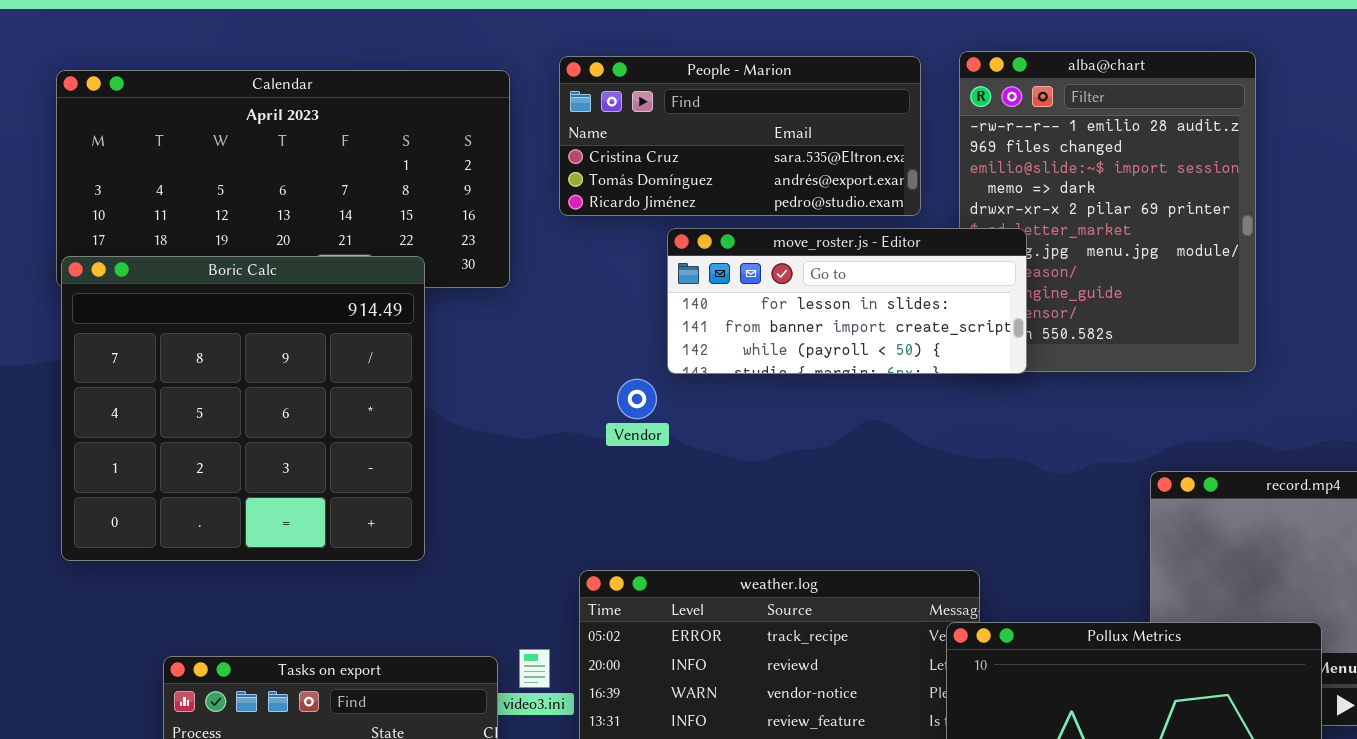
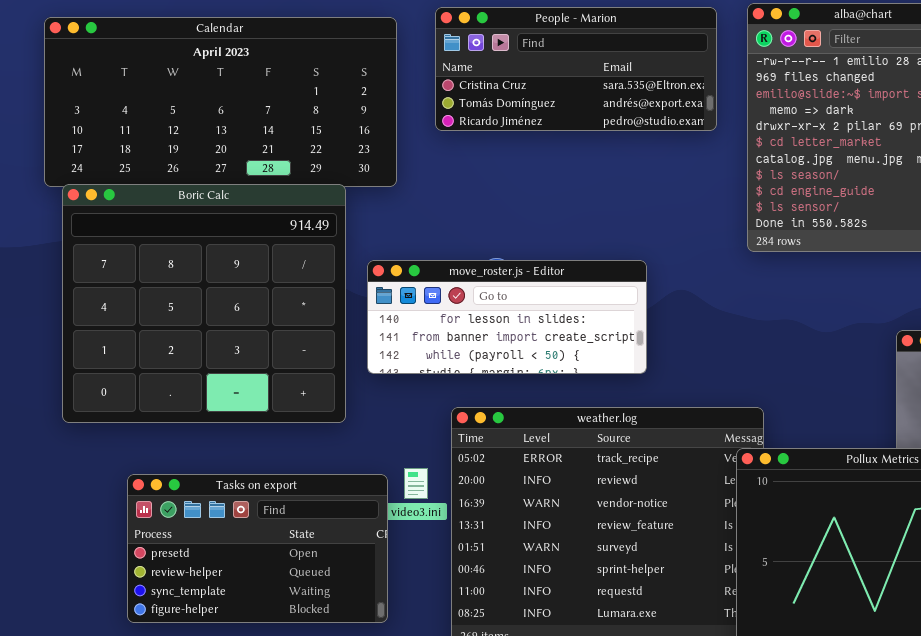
move_roster.js - Editor: [667,228,1027,374] -> [367,260,647,374], moved
Boric Calc: [61,256,425,561] -> [62,184,346,423], moved

